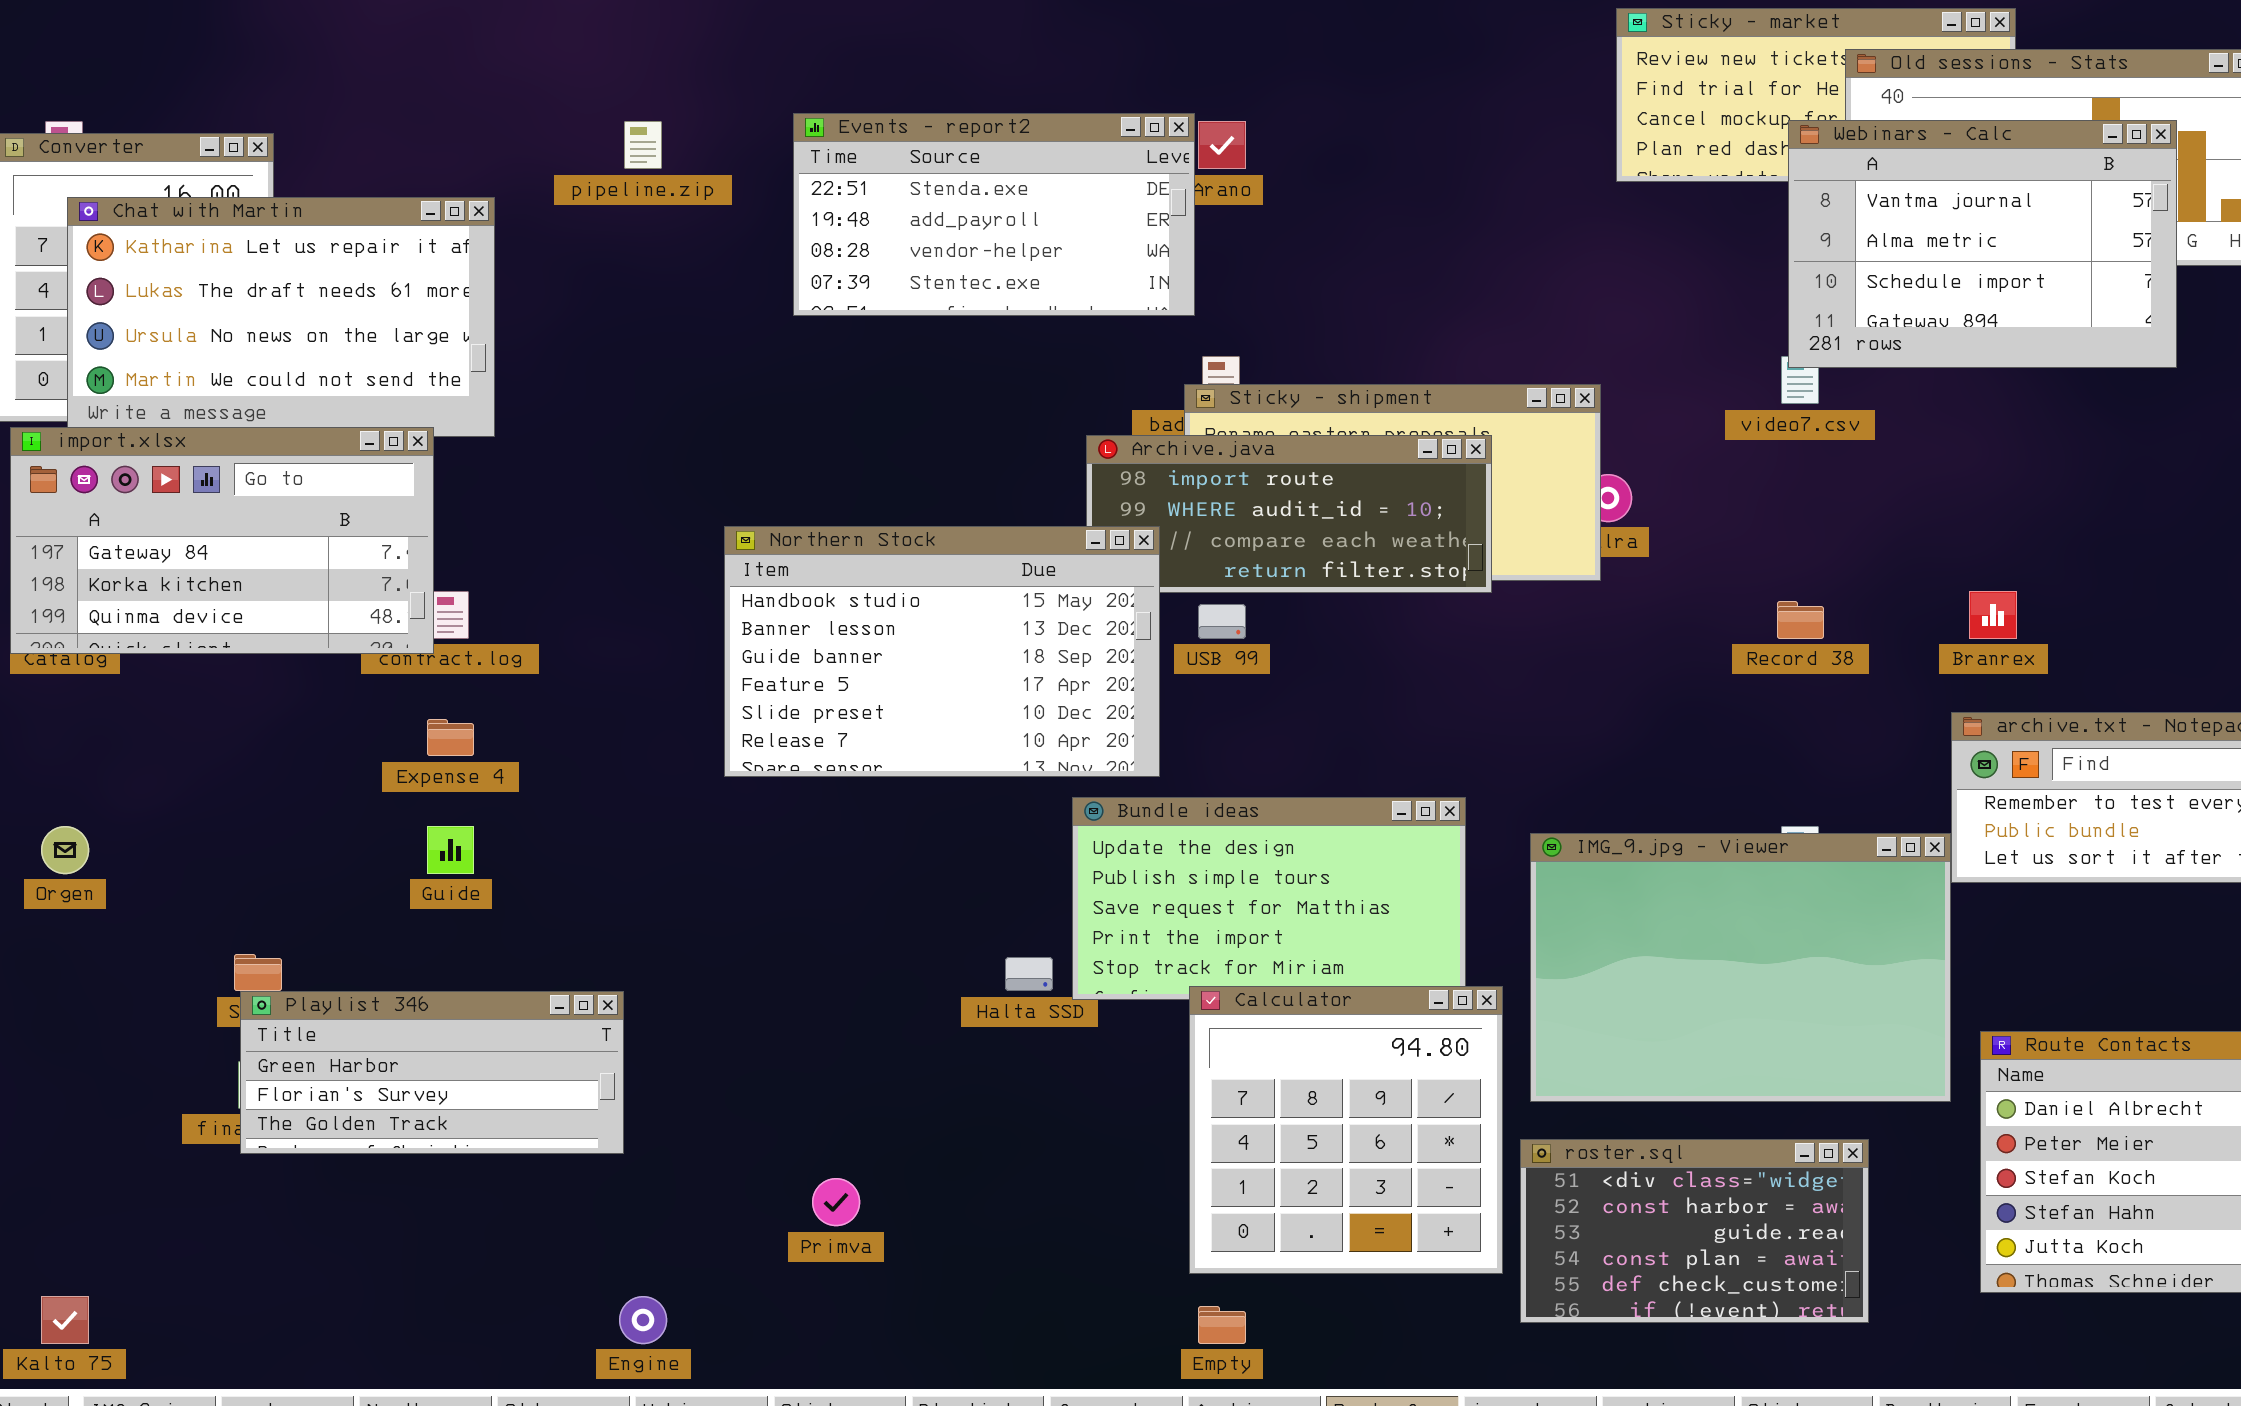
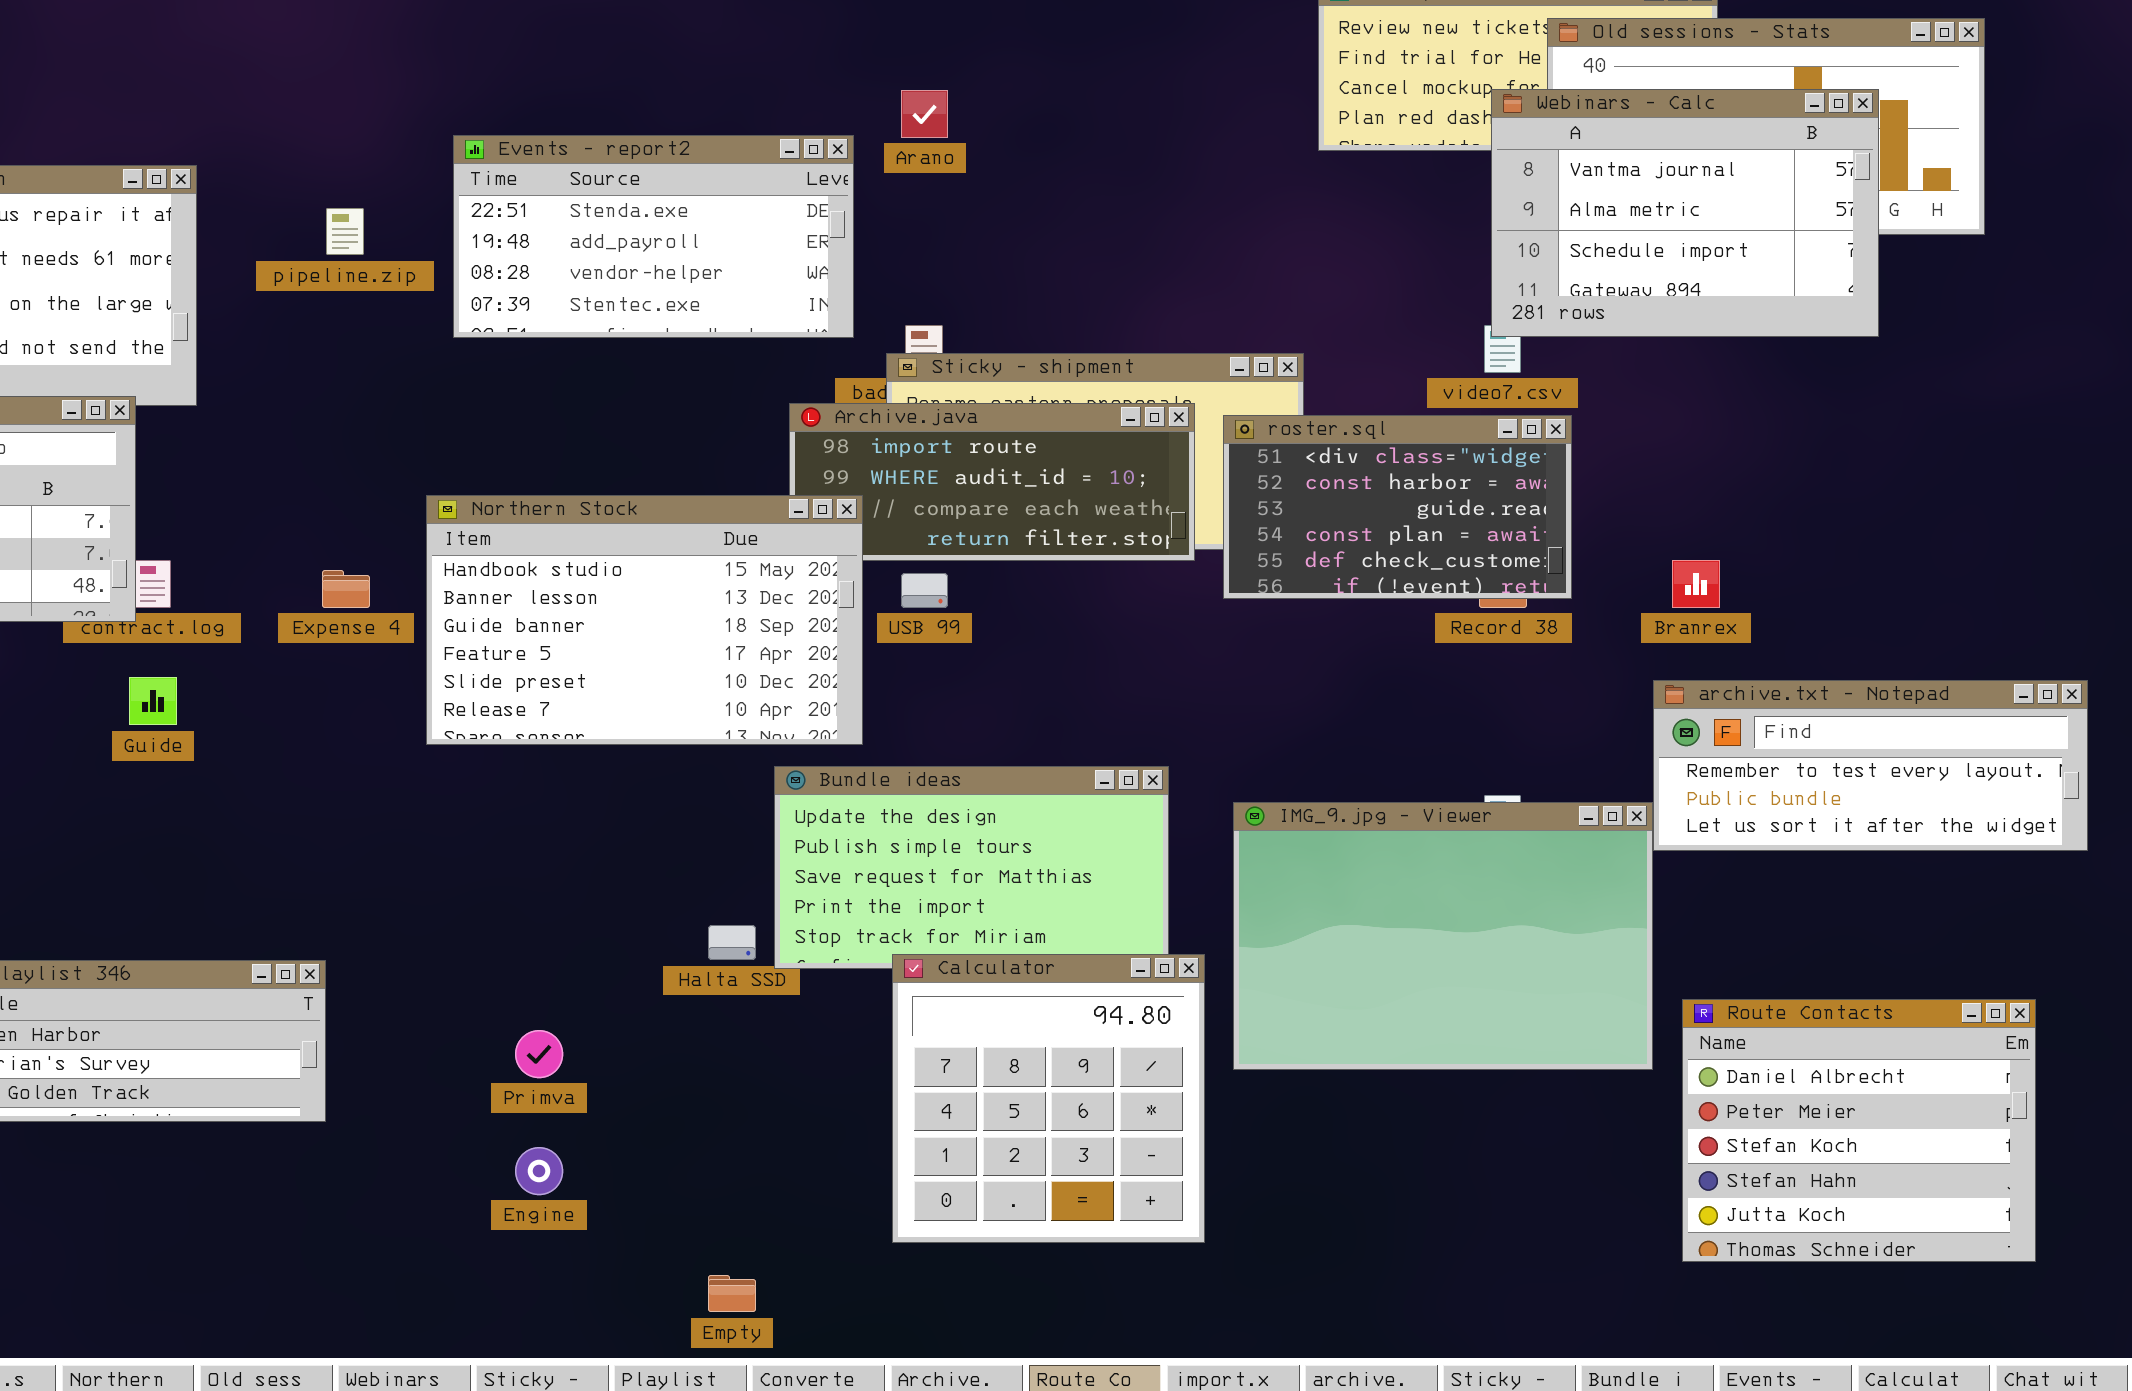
Events - report2: [793,113,1195,316] -> [453,135,854,338], moved
pipeline.zip: [624,121,662,169] -> [326,208,364,255], moved
Expense 4: [427,719,474,756] -> [322,570,370,608], moved
Guide: [427,826,474,874] -> [129,677,177,725], moved
roster.sql: [1520,1139,1869,1323] -> [1223,415,1572,599], moved
Primva: [812,1178,860,1226] -> [515,1030,563,1078], moved
Engine: [619,1296,667,1344] -> [515,1147,563,1195], moved
Empty: [1198,1306,1246,1344] -> [708,1275,756,1312], moved

